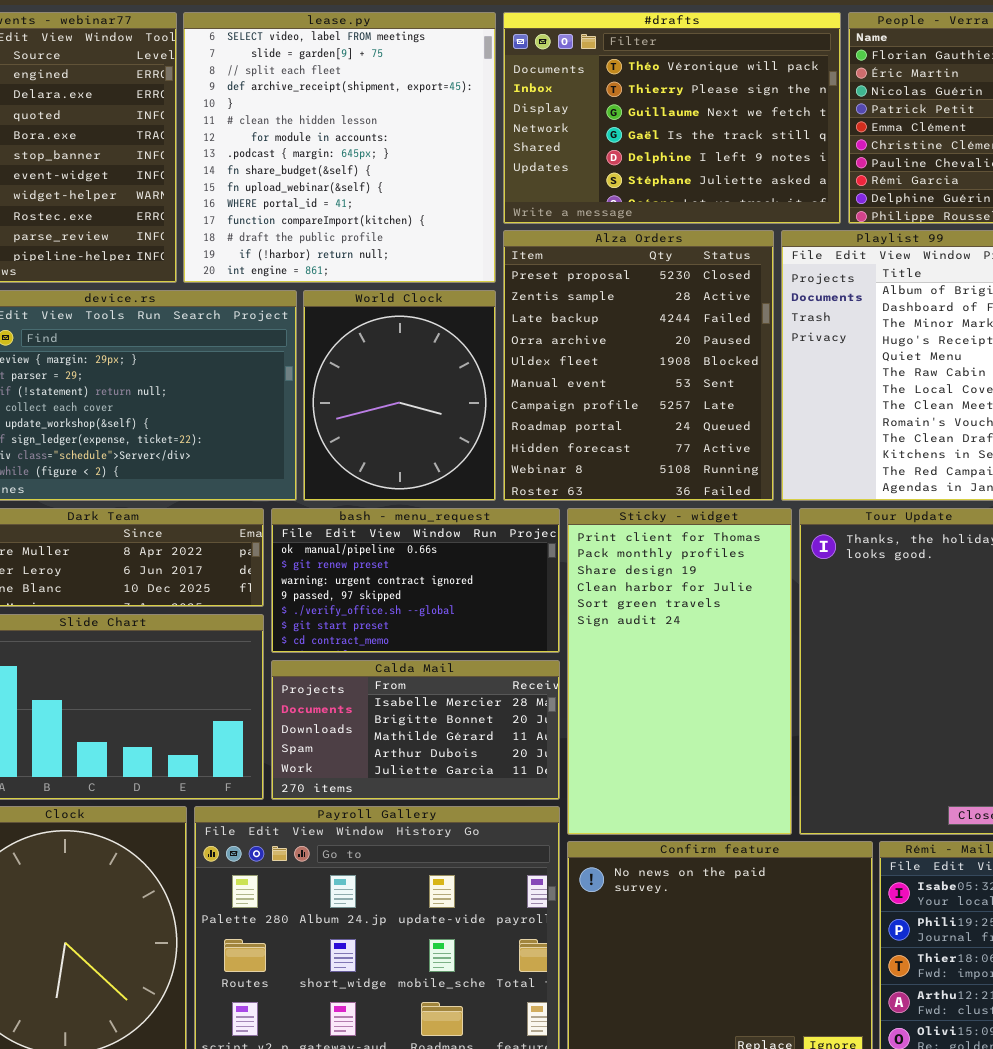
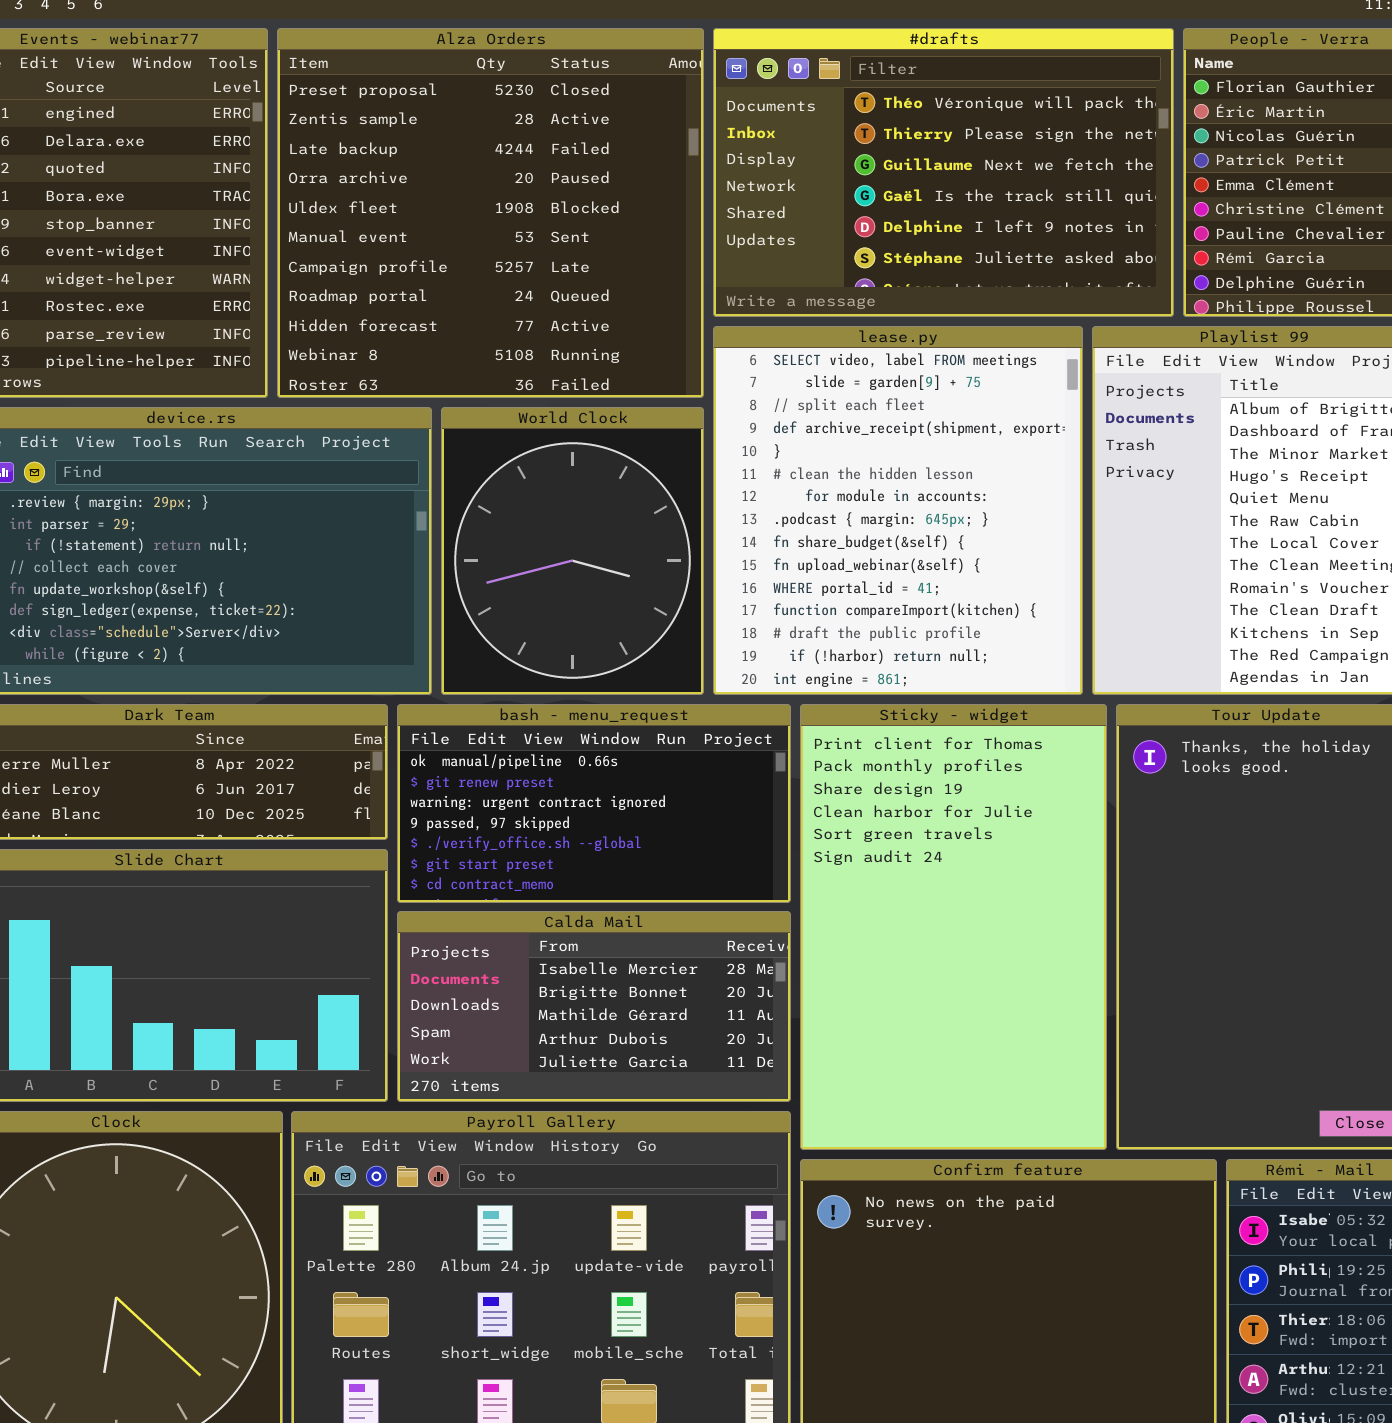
lease.py: [183,12,496,283] -> [713,326,1083,695], moved, resized
Alza Orders: [503,230,774,501] -> [277,28,704,398], moved, resized

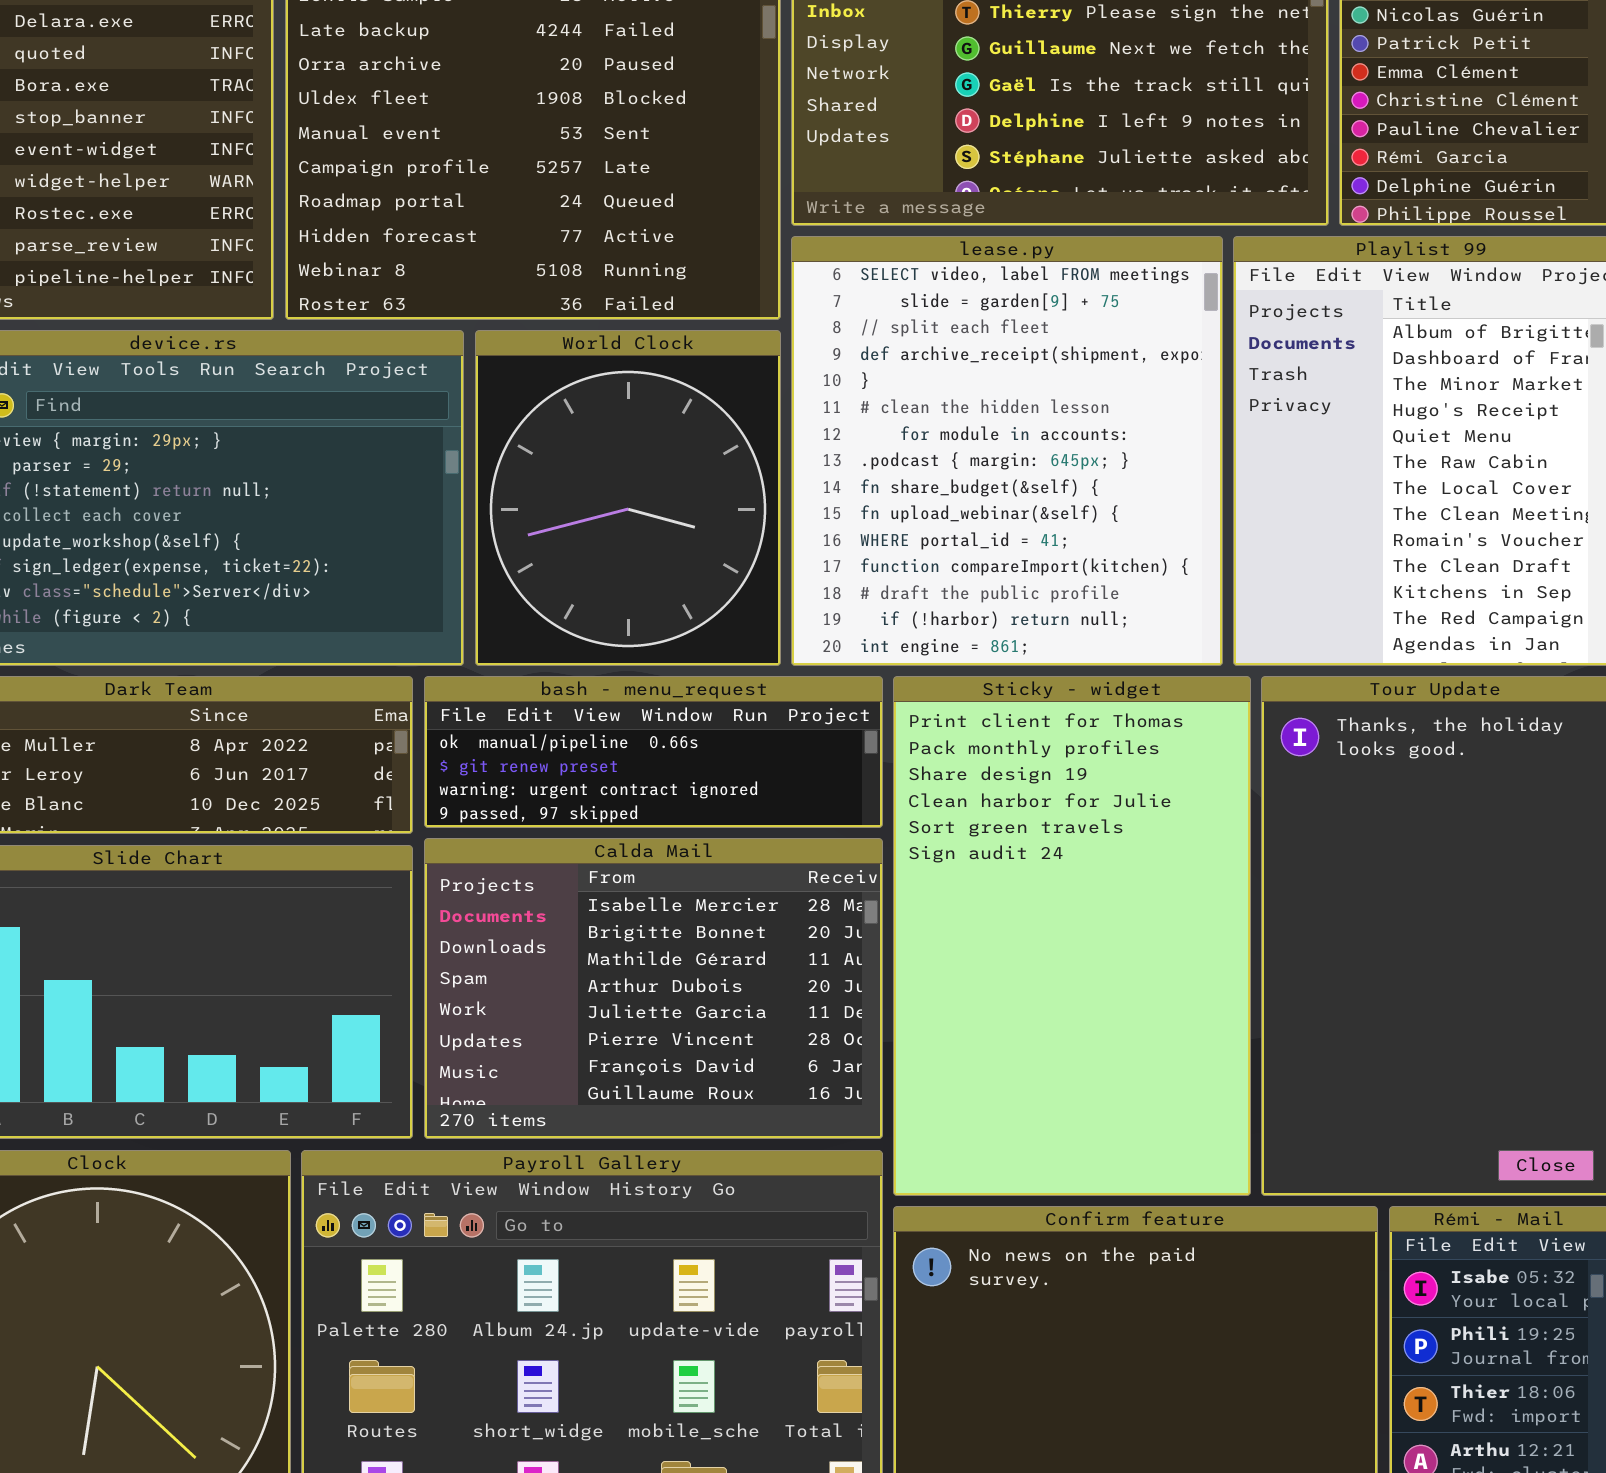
bash - menu_request: [397,704,791,903] -> [424,676,883,828], resized
Calda Mail: [397,911,791,1102] -> [424,838,883,1139], resized

